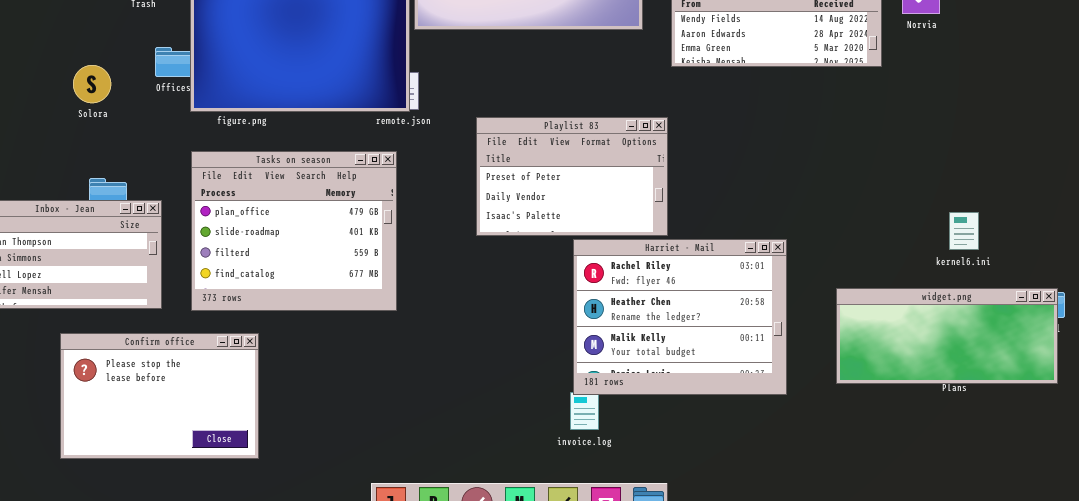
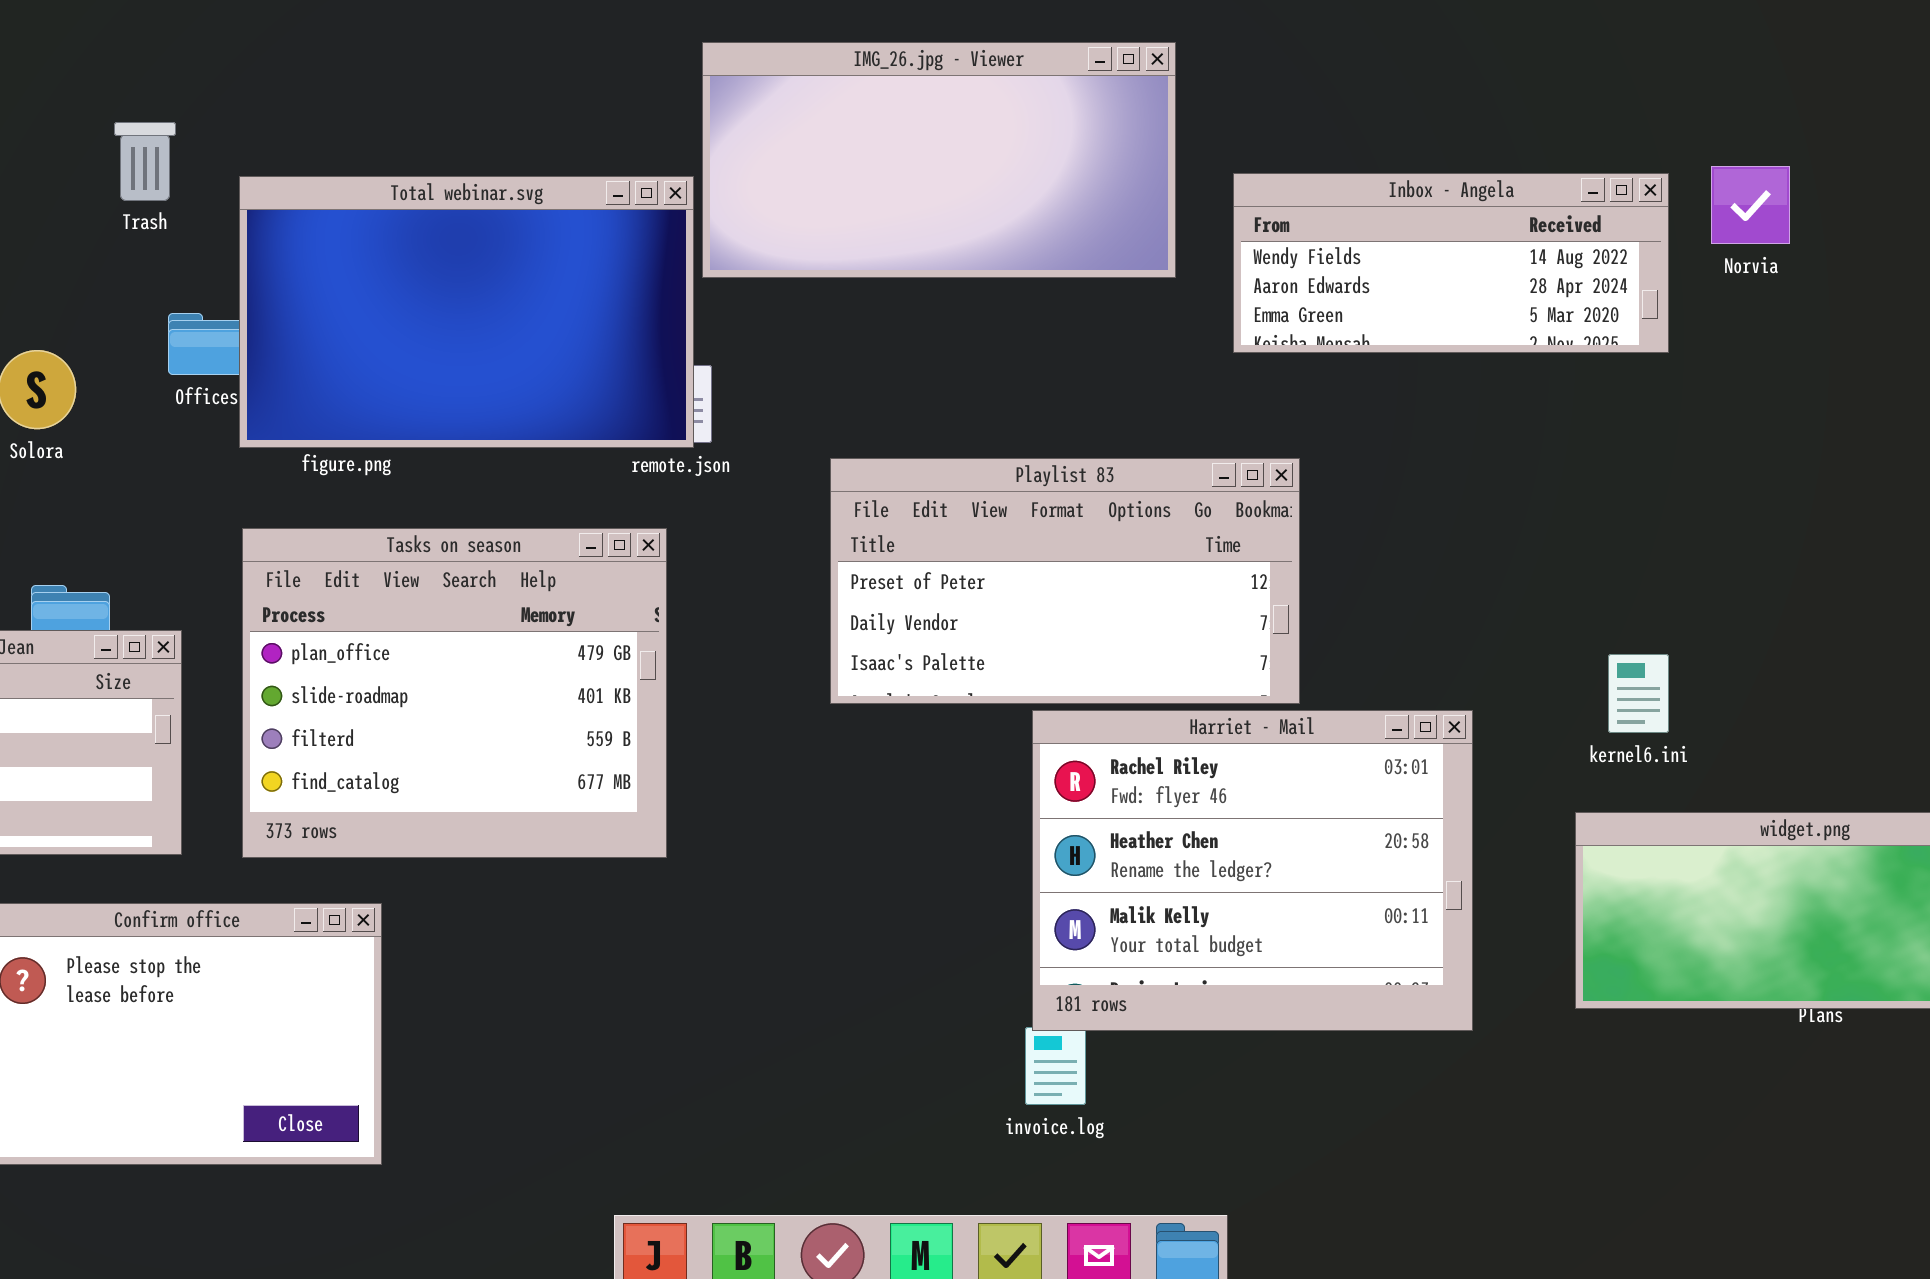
Playlist 83: [476,117,668,236] -> [830,458,1300,704], resized
kernel6.ini: [949,212,979,250] -> [1608,654,1669,733], moved

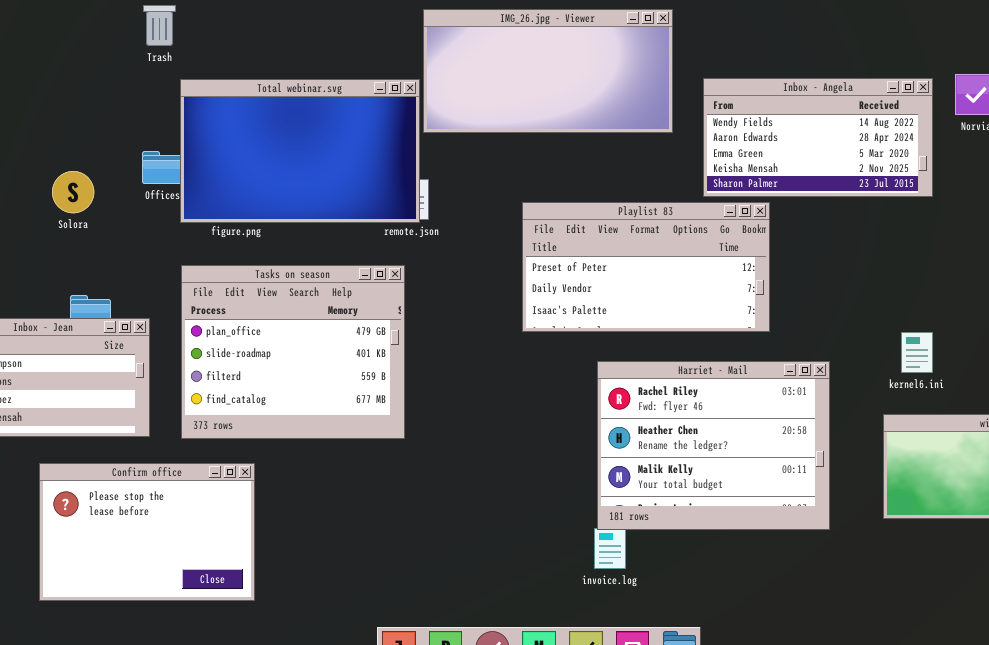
Trash: [114,122,176,201] -> [143,5,176,46], moved
Inbox - Angela: [1233,173,1669,353] -> [703,78,933,197], resized
Playlist 83: [830,458,1300,704] -> [522,202,770,332], moved

